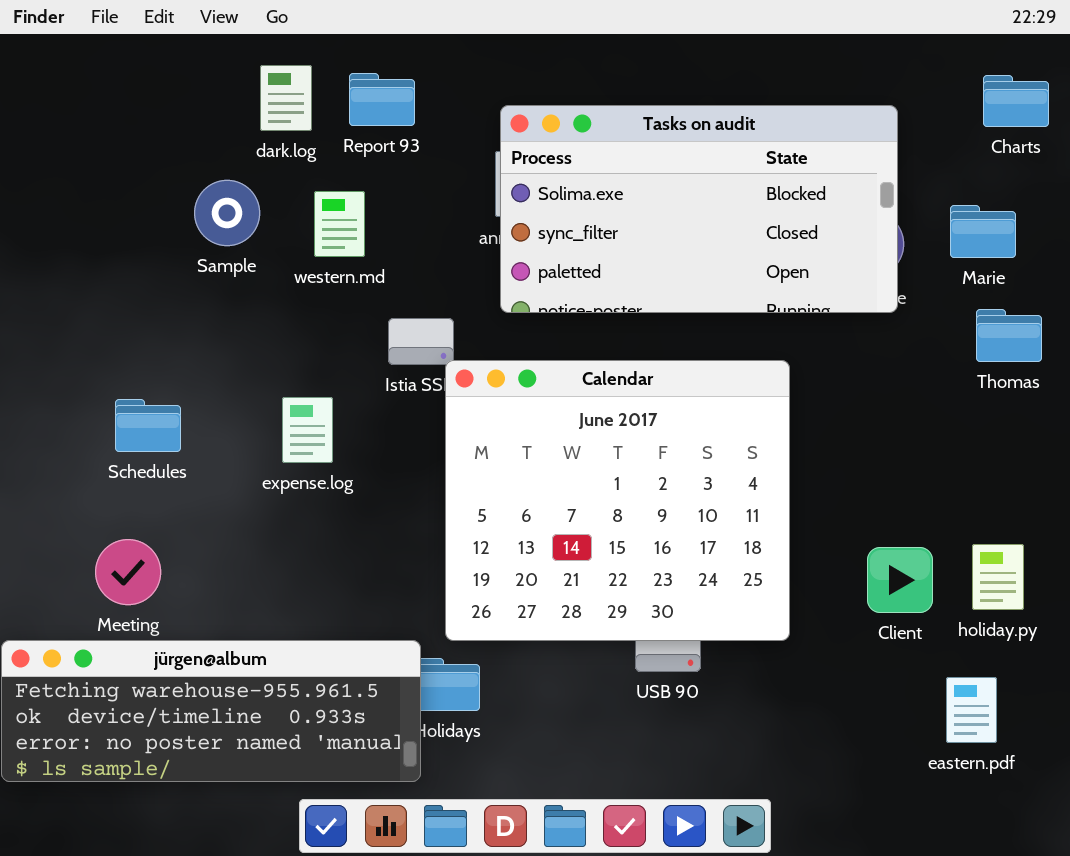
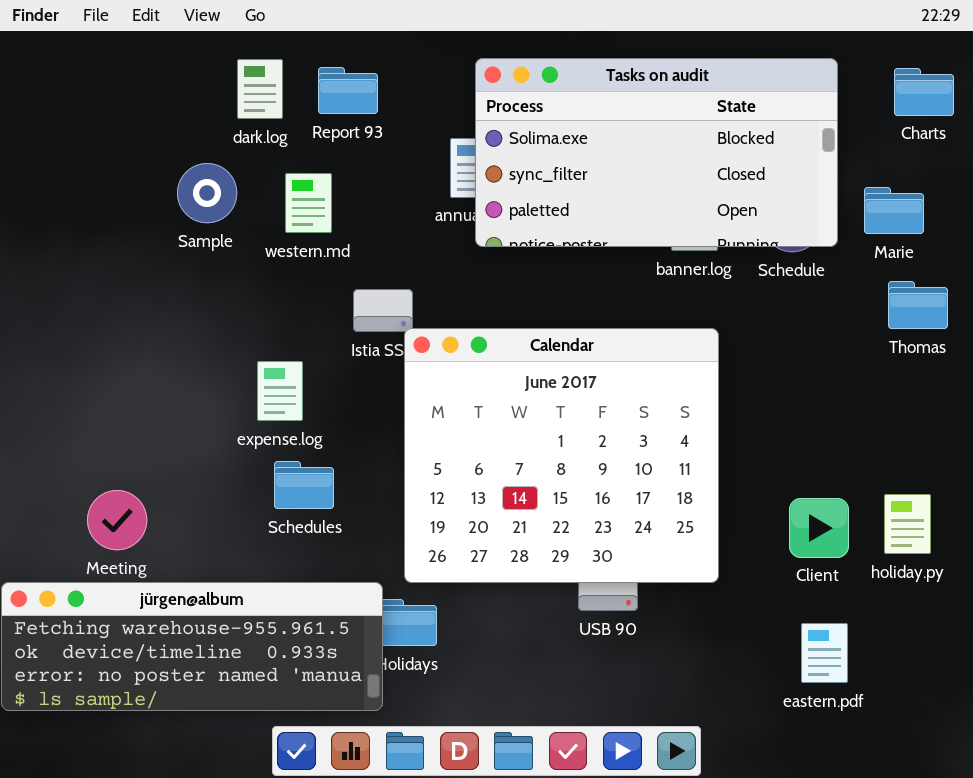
Tasks on audit: [500,105,898,313] -> [475,58,838,247], moved
Schedules: [115,399,181,452] -> [274,461,334,509], moved
eastern.pdf: [946,677,997,743] -> [801,623,848,683], moved

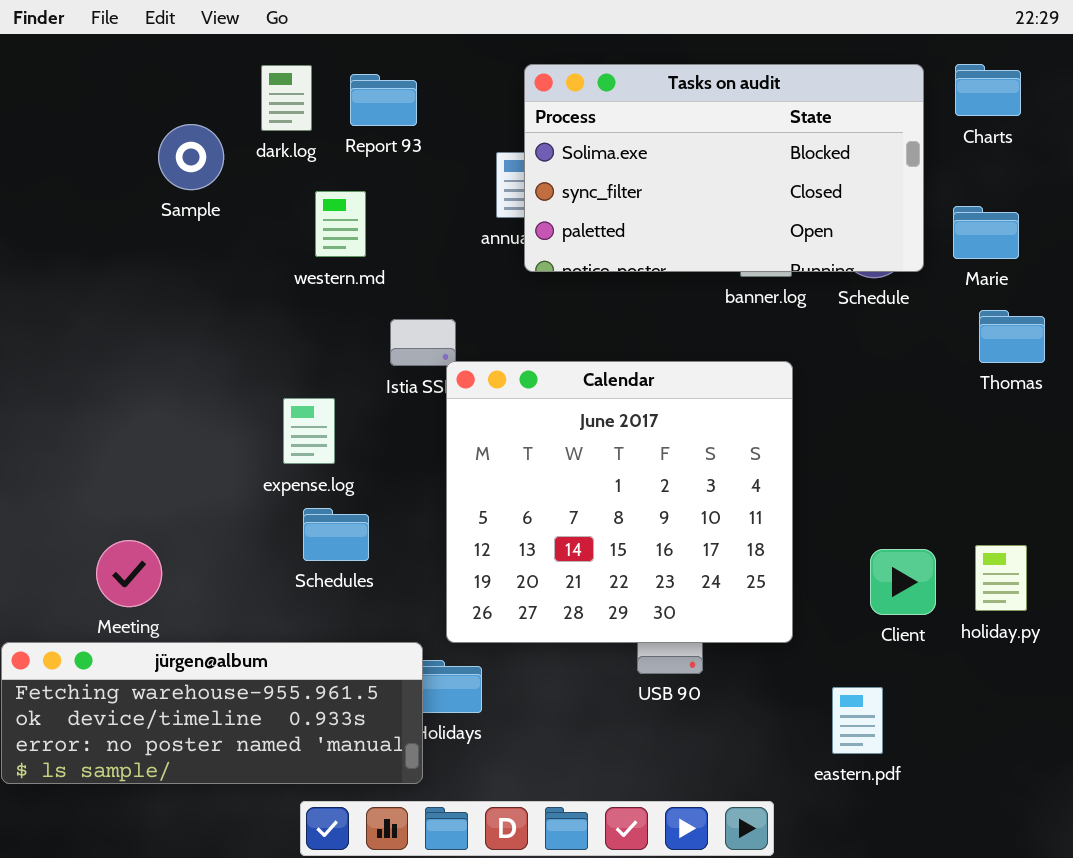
Charts: [894,68,954,116] -> [955,64,1021,116], moved
Sample: [177,163,237,223] -> [158,124,224,190], moved
eastern.pdf: [801,623,848,683] -> [832,687,883,754], moved

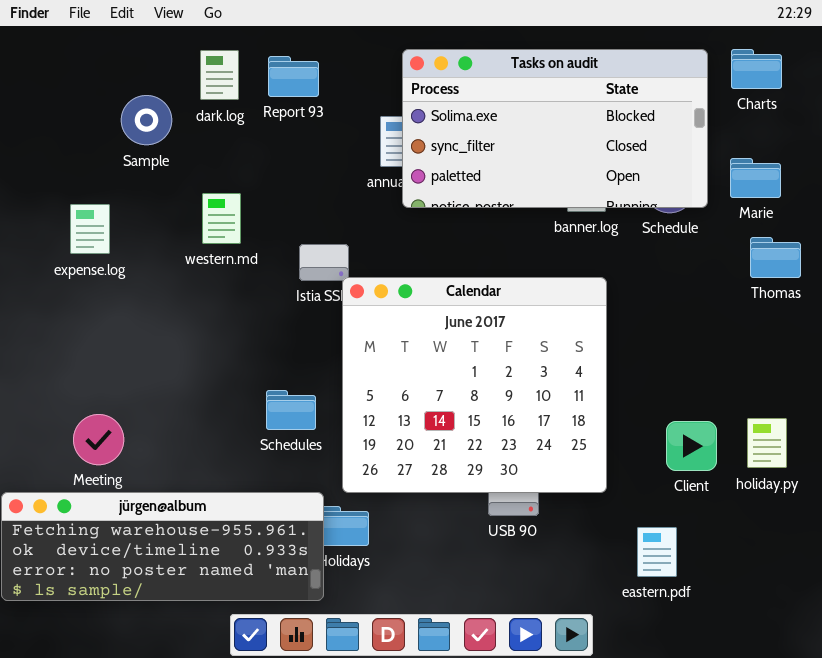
western.md: [315,191,366,257] -> [202,193,241,244], moved
expense.log: [283,398,335,464] -> [70,204,110,254], moved
Schedules: [303,508,369,561] -> [266,390,316,430], moved

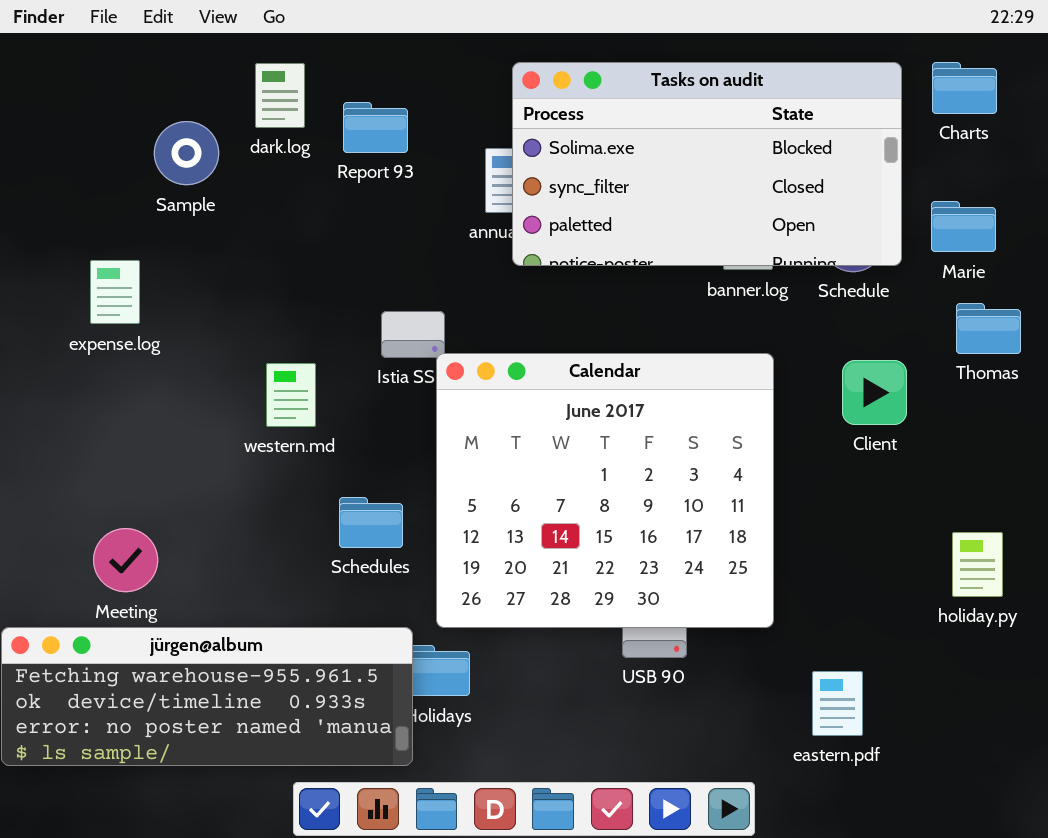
Report 93: [268,56,319,97] -> [343,102,408,153], moved
western.md: [202,193,241,244] -> [266,363,316,427], moved
Client: [666,421,717,471] -> [842,360,907,425], moved

